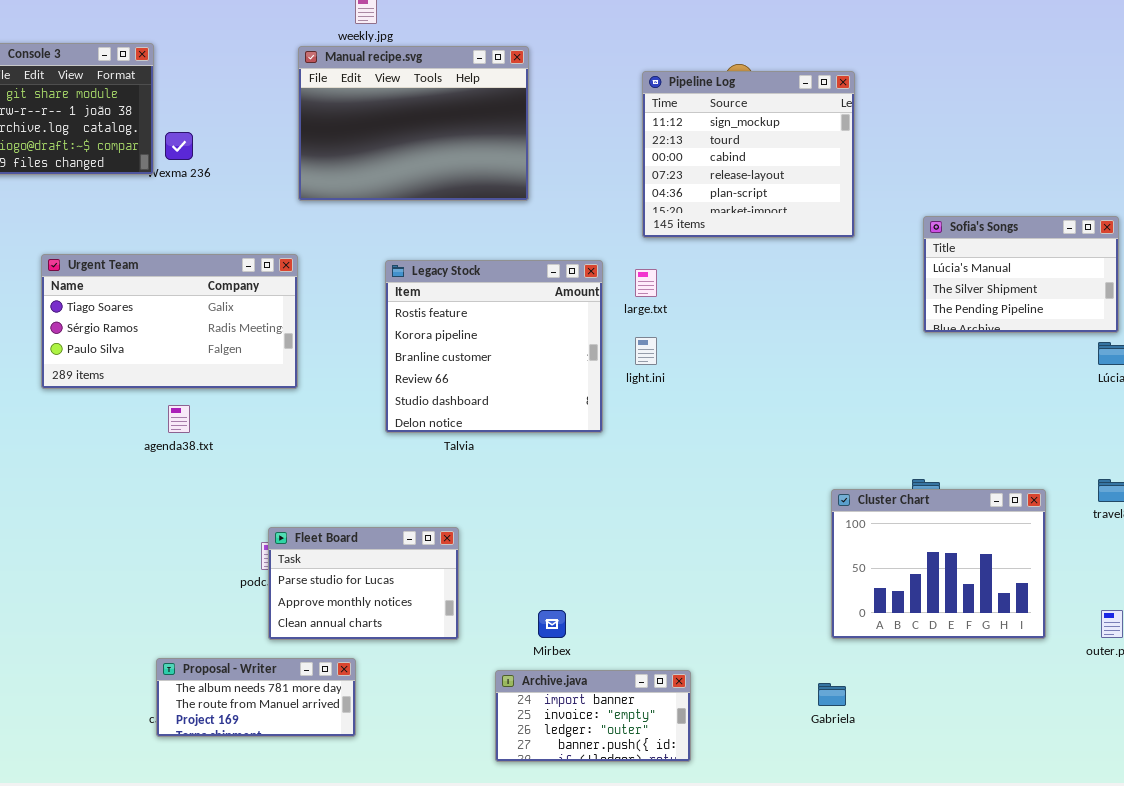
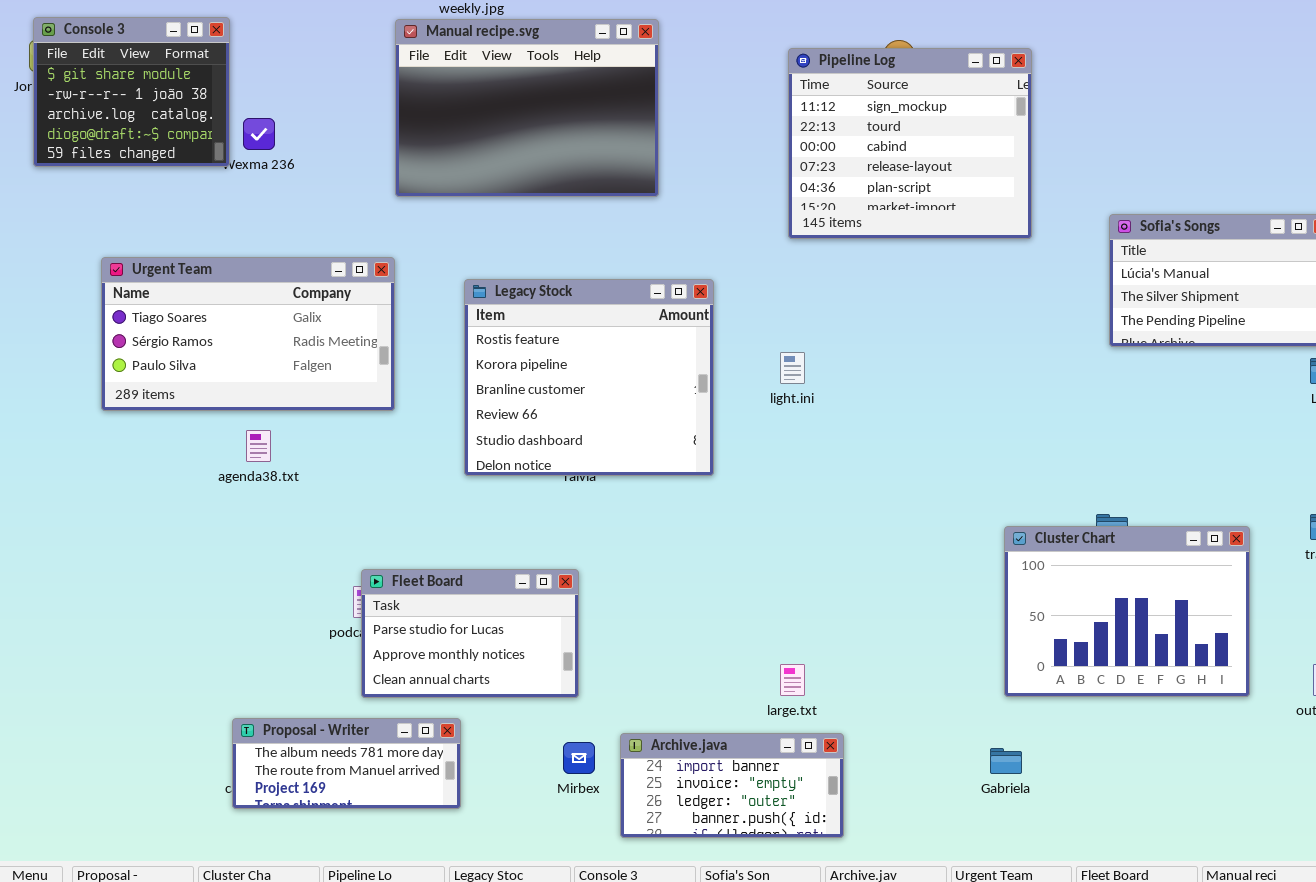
Legacy Stock: [385,260,603,433] -> [464,279,714,476], moved
large.txt: [635,269,657,297] -> [780,664,805,696], moved
Mirbex: [538,610,566,638] -> [563,742,595,774], moved

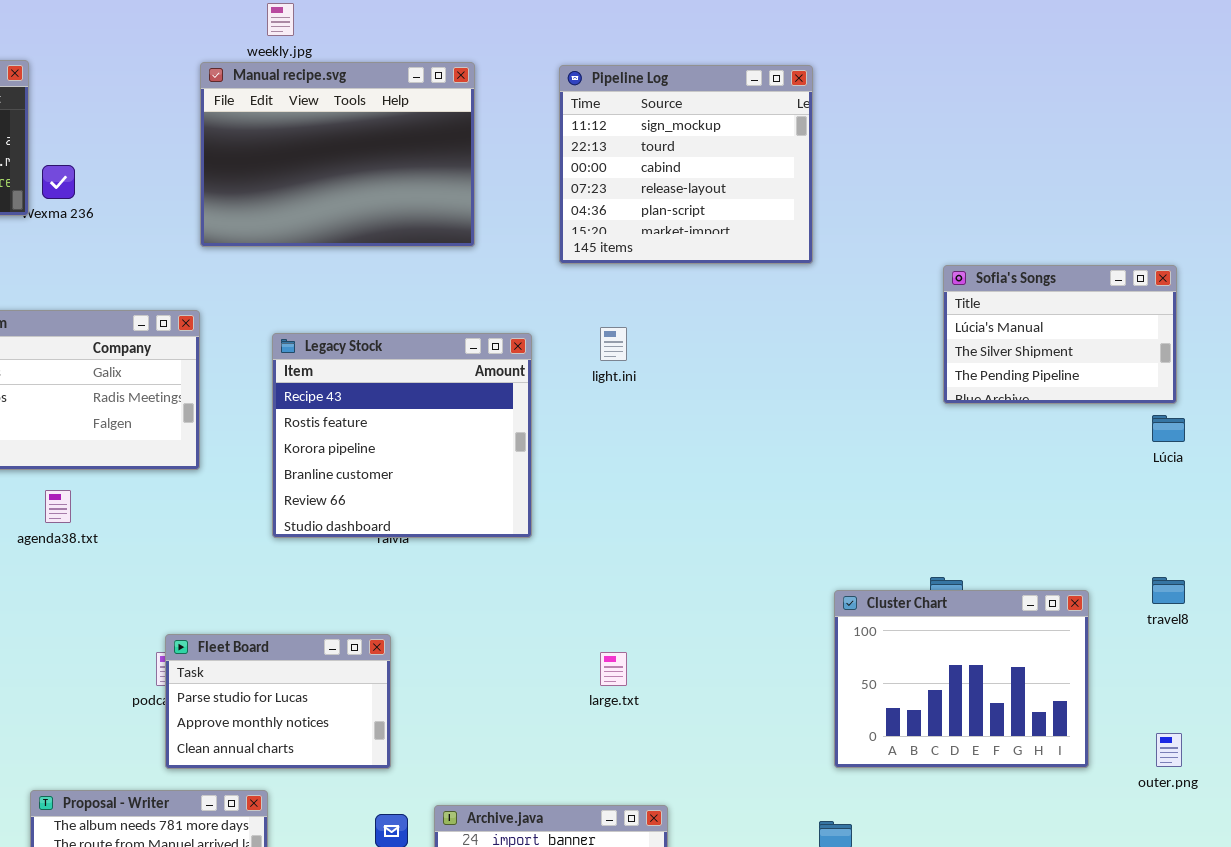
Pipeline Log: [788,48,1032,239] -> [559,65,813,264], moved
Legacy Stock: [464,279,714,476] -> [272,333,532,538], scrolled up 1 row
light.ini: [780,352,805,384] -> [600,327,627,361], moved
large.txt: [780,664,805,696] -> [600,652,627,686], moved

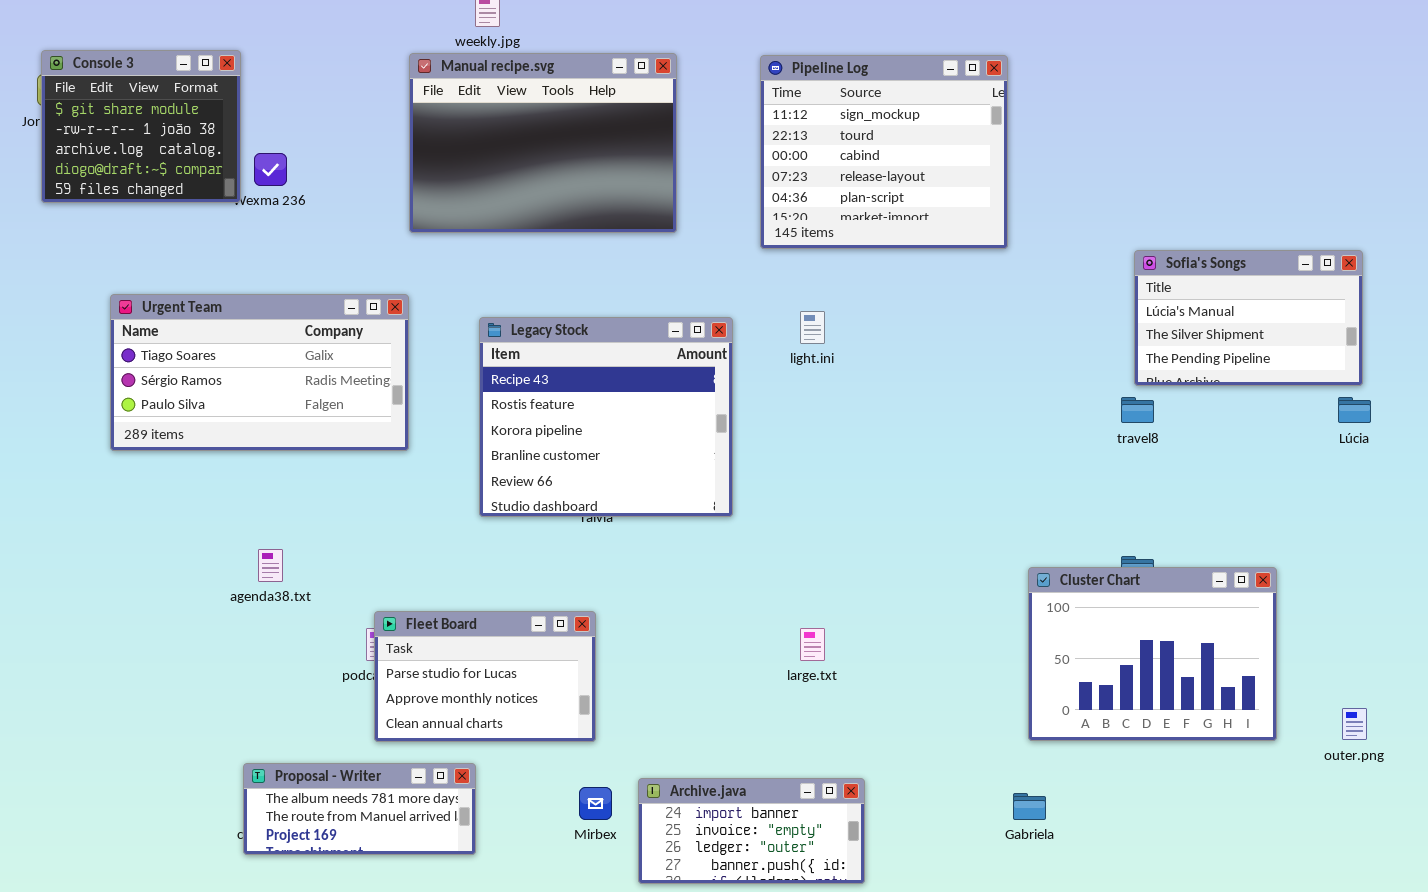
agenda38.txt: [45,490,71,523] -> [258,549,283,582], moved
travel8: [1152,577,1185,604] -> [1121,397,1154,423], moved

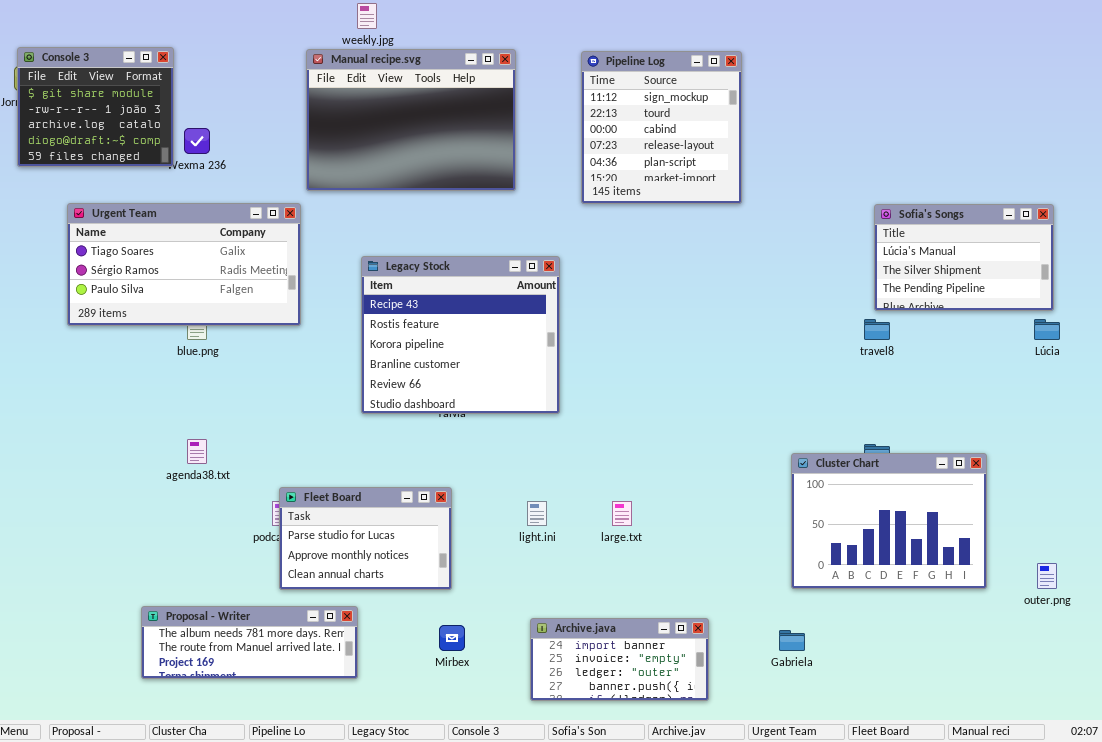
Pipeline Log: [760,55,1008,249] -> [581,51,742,204], resized
Urgent Team: [110,294,409,451] -> [67,203,301,326], moved
light.ini: [800,311,825,344] -> [527,501,547,526], moved
Proposal - Writer: [243,763,476,855] -> [141,606,358,679], resized
Archive.java: [638,778,865,884] -> [530,618,709,701], moved

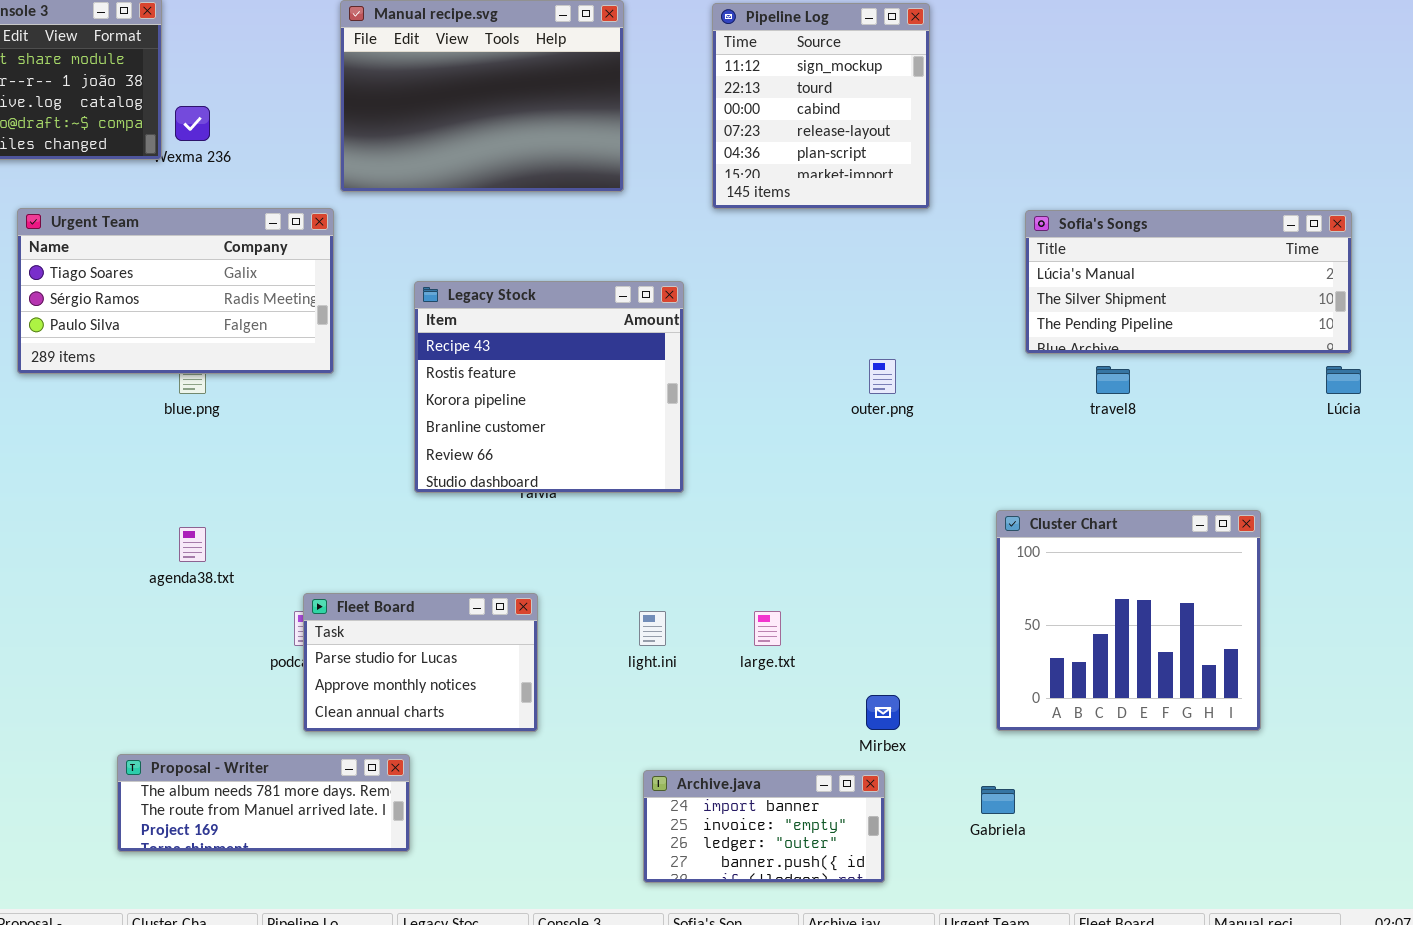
Sofia's Songs: [874,204,1054,311] -> [1025,210,1352,354], resized
Cluster Chart: [791,453,987,589] -> [996,510,1261,731], resized
outer.png: [1037,563,1057,589] -> [869,359,896,394], moved
Mirbex: [439,625,465,651] -> [866,695,900,730], moved

